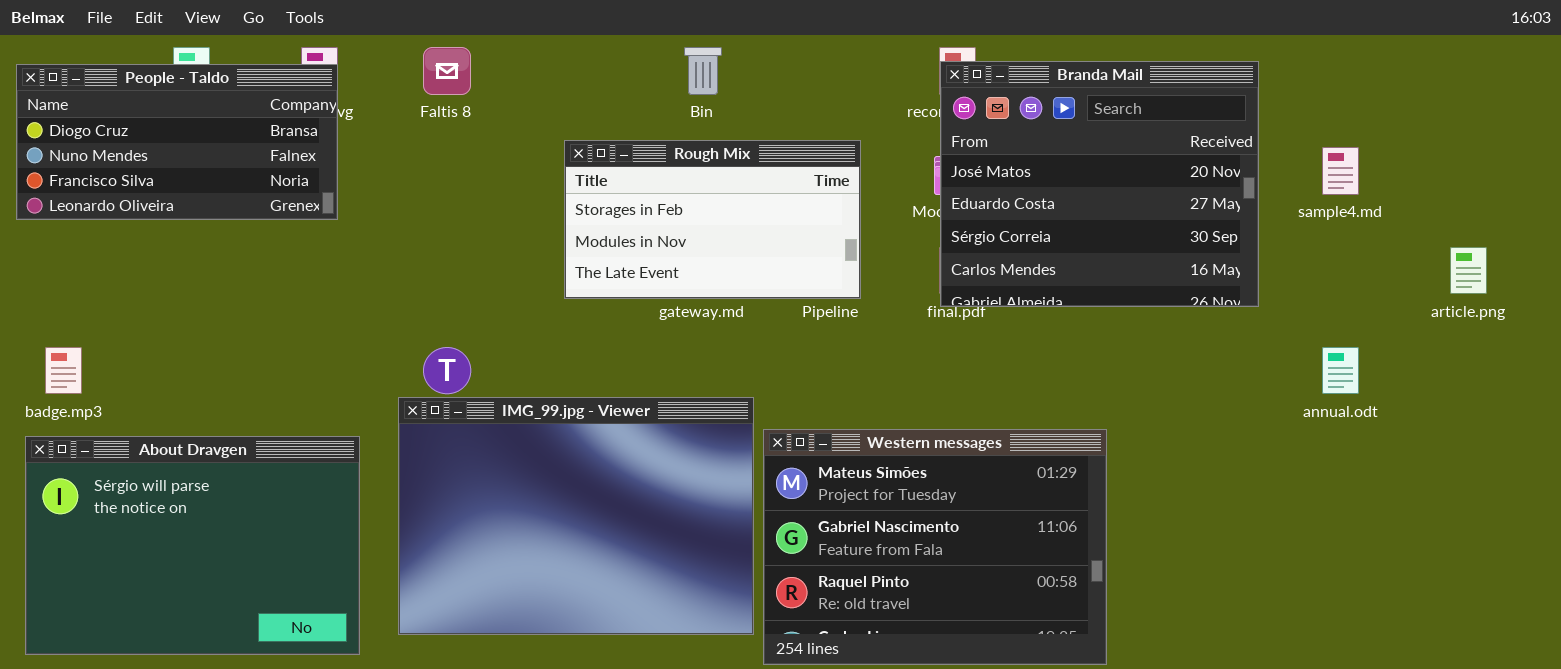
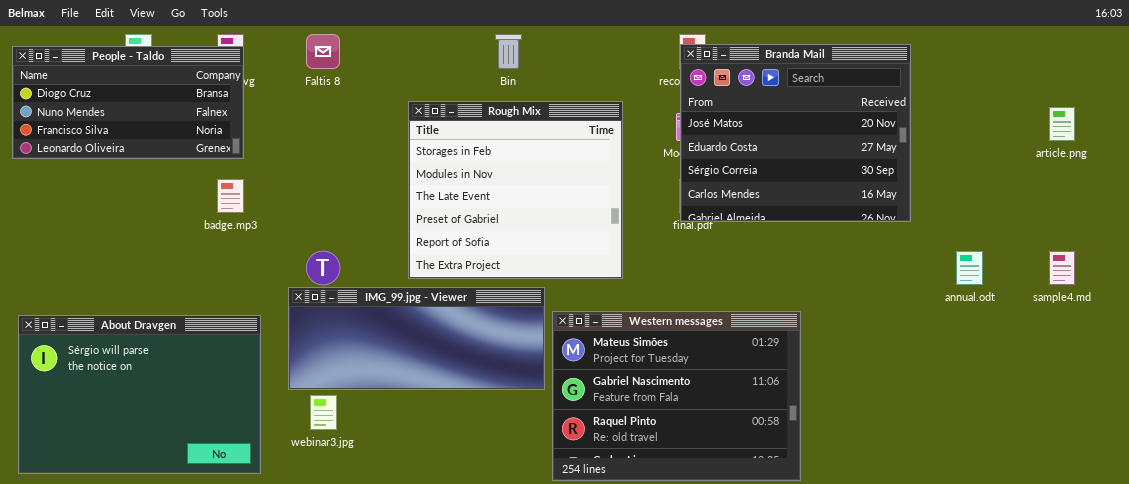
Rough Mix: [564,140,861,299] -> [408,101,623,279], resized
sample4.md: [1322,147,1359,195] -> [1049,251,1075,285], moved
article.png: [1450,247,1487,294] -> [1049,107,1075,141], moved
badge.mp3: [45,347,82,394] -> [217,179,244,213], moved
IMG_99.jpg - Viewer: [398,397,754,635] -> [288,287,545,390], resized

